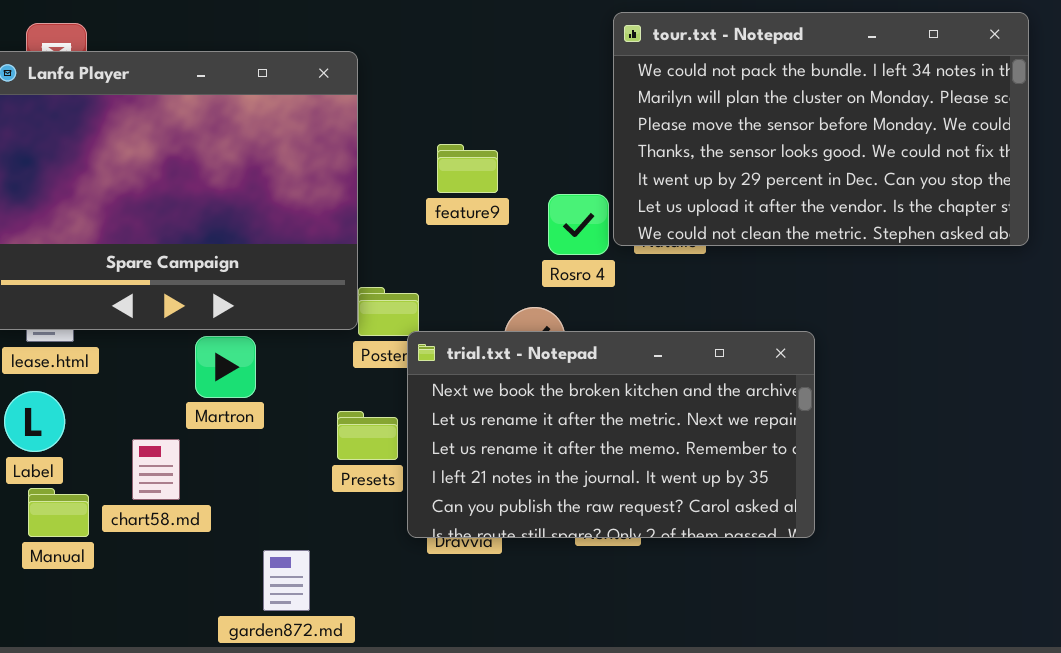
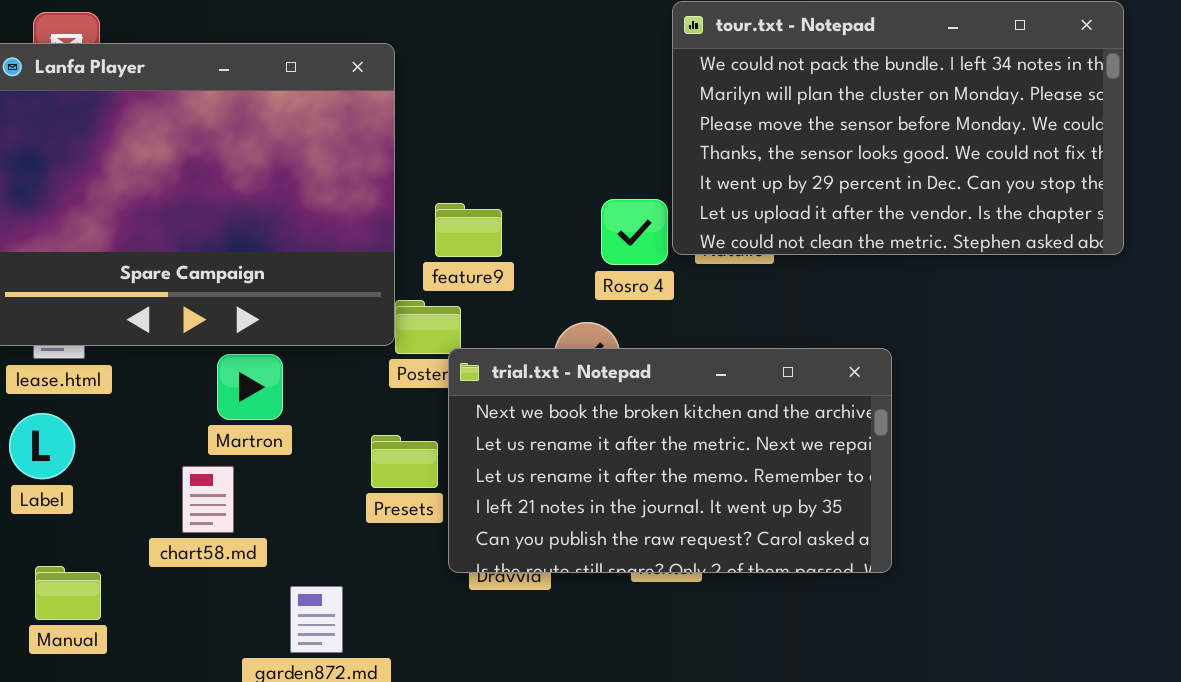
feature9: [437,144,498,193] -> [435,203,502,257], moved
chart58.md: [132,439,180,500] -> [182,466,234,533], moved
Manual: [28,488,89,537] -> [35,566,101,620], moved

